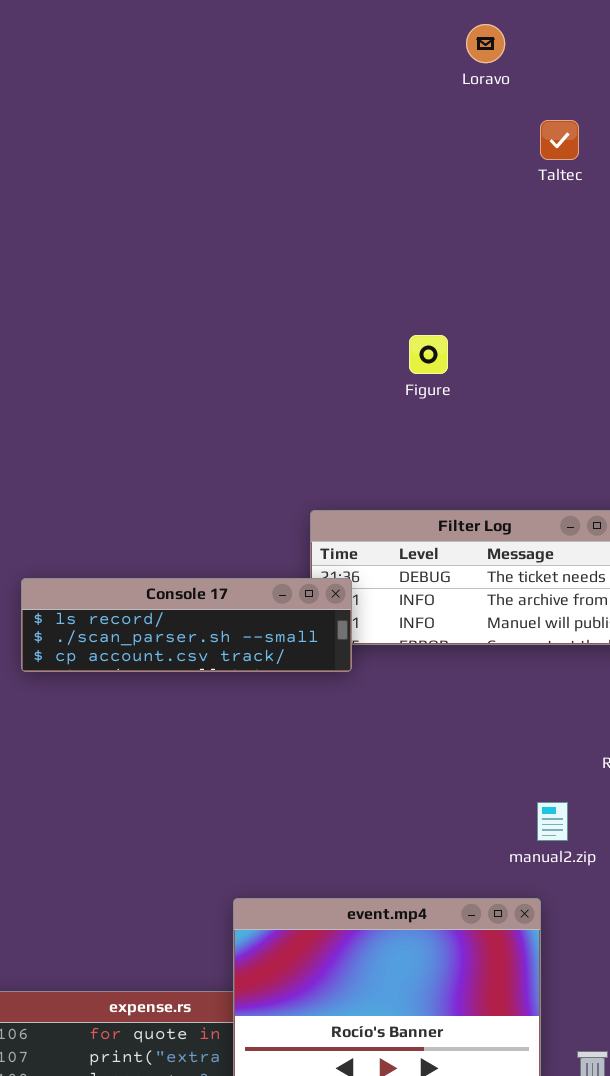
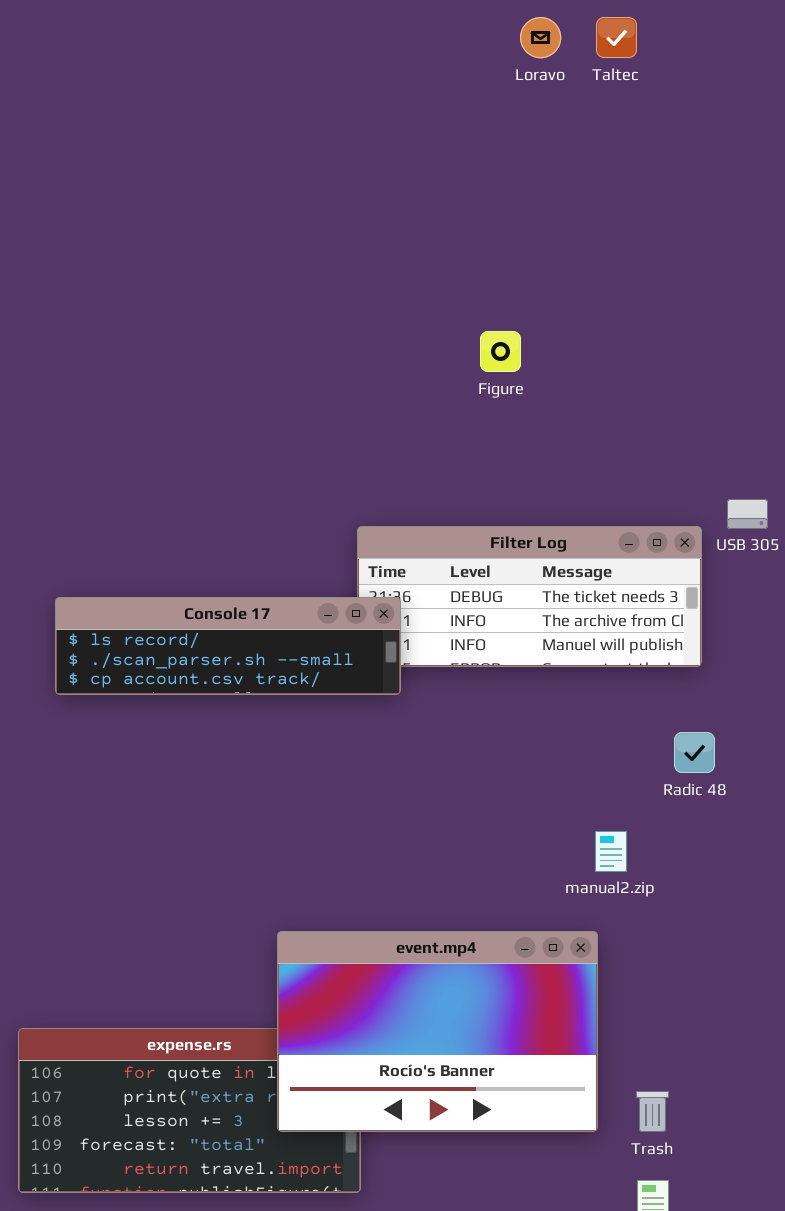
Taltec: [540,120,579,160] -> [596,17,637,58], moved
Figure: [409,335,448,374] -> [480,331,521,372], moved

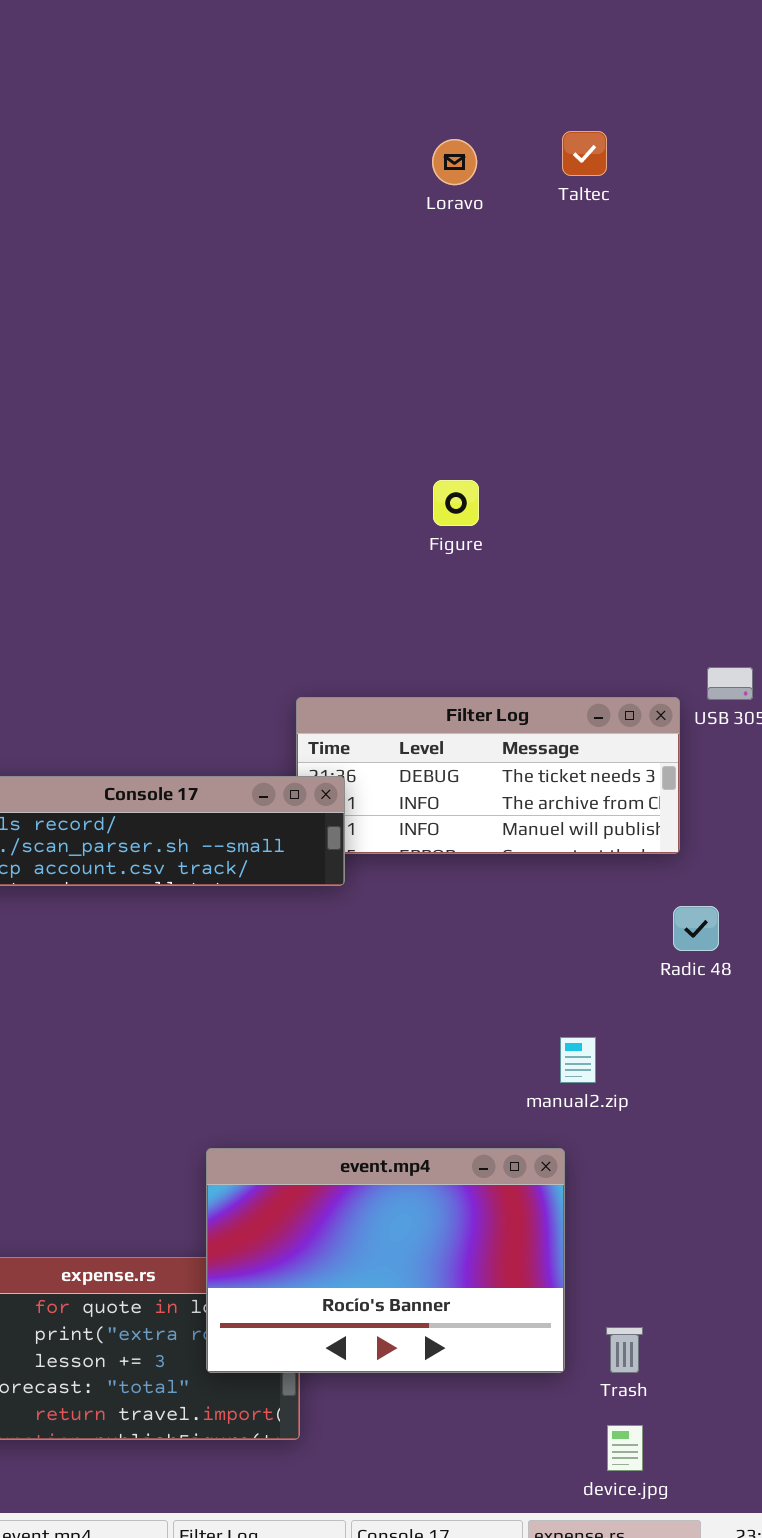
Loravo: [520,17,561,58] -> [432,139,477,185], moved
Radic 48: [674,732,715,773] -> [673,906,719,951], moved

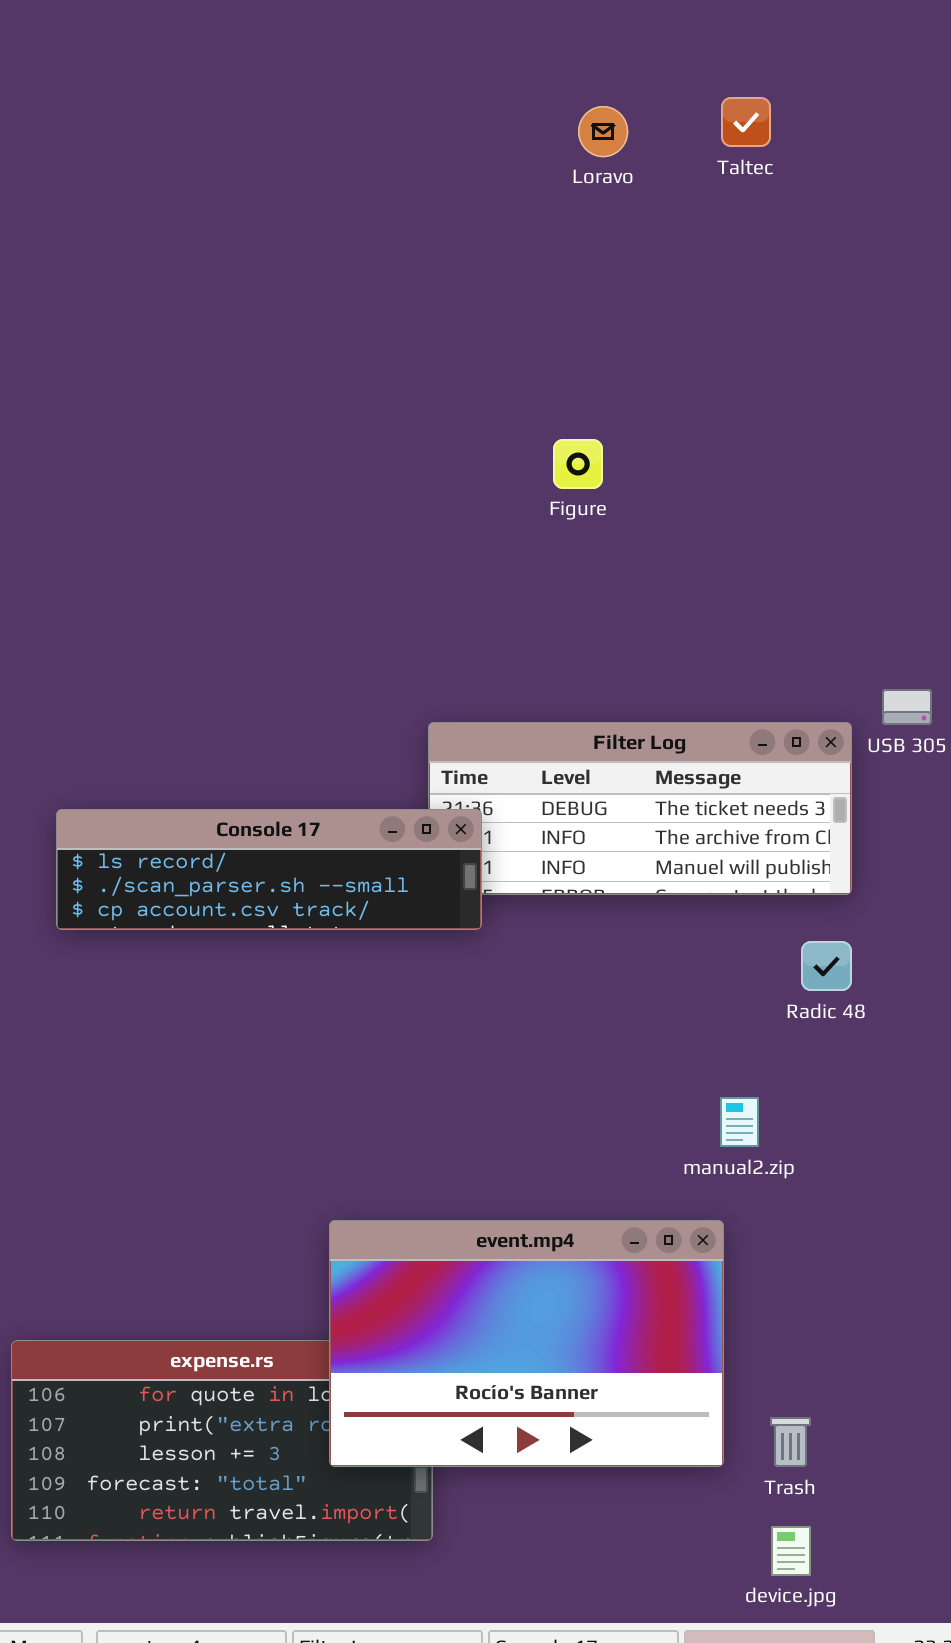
Figure: [433,480,479,526] -> [553,439,603,489], moved
Radic 48: [673,906,719,951] -> [801,941,852,991], moved

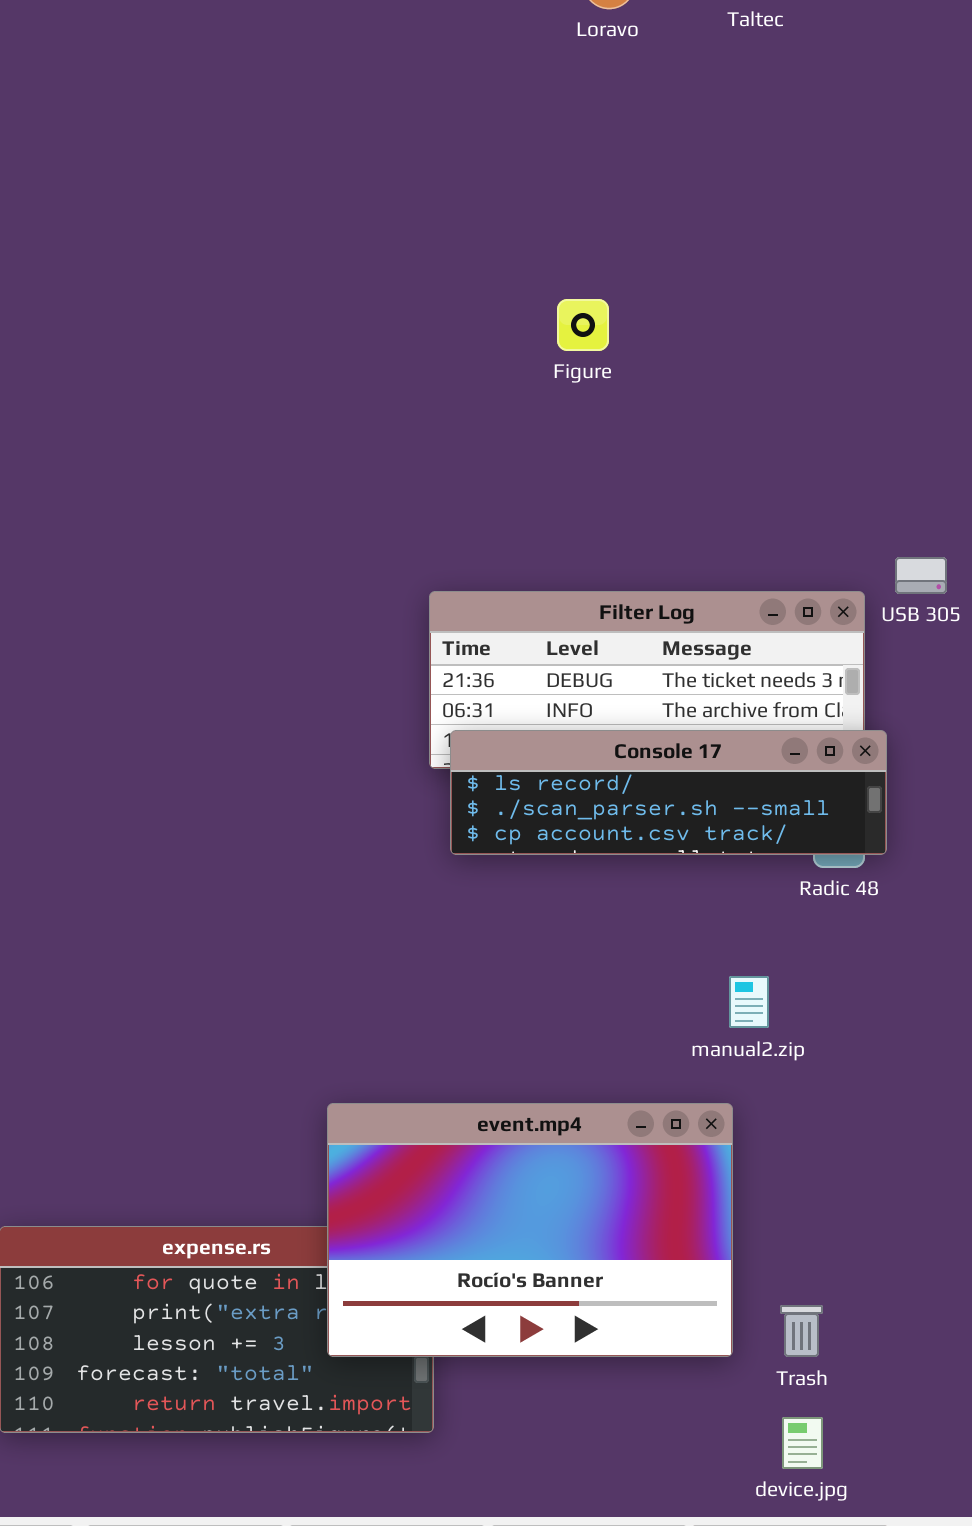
Console 17: [56,809,482,930] -> [450,730,887,855], moved

